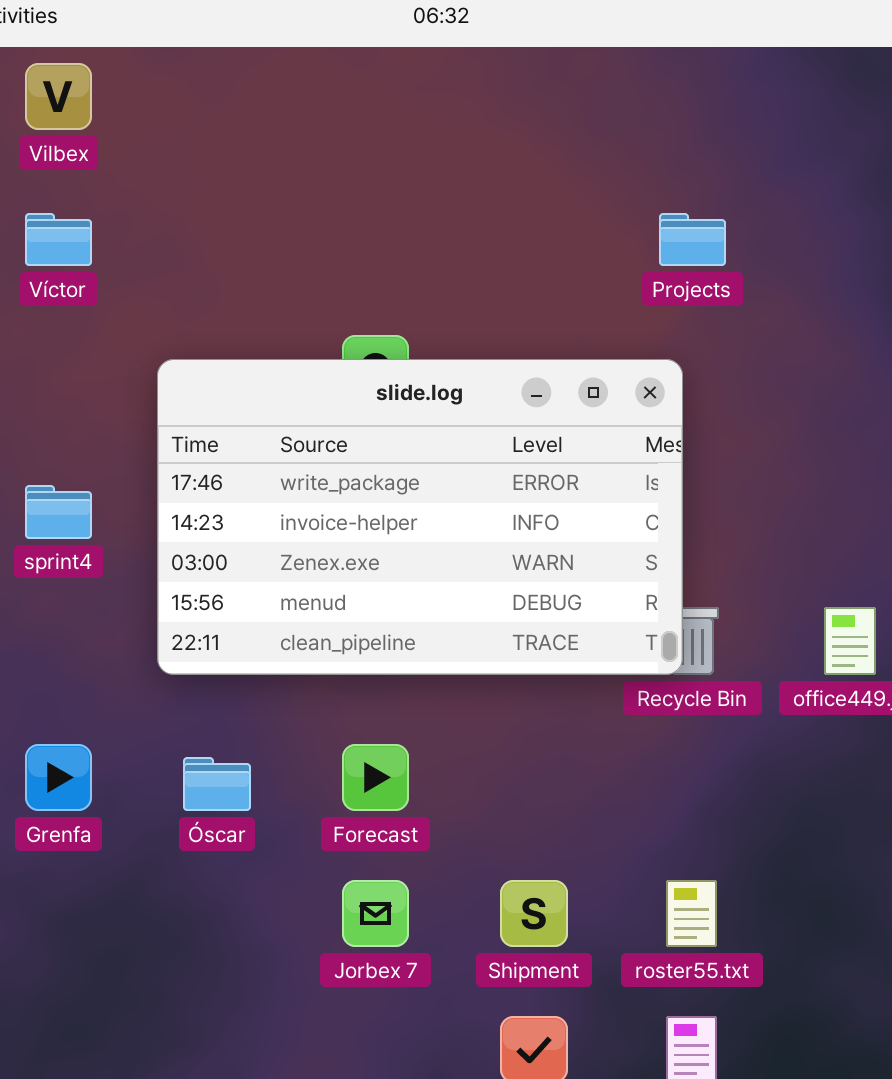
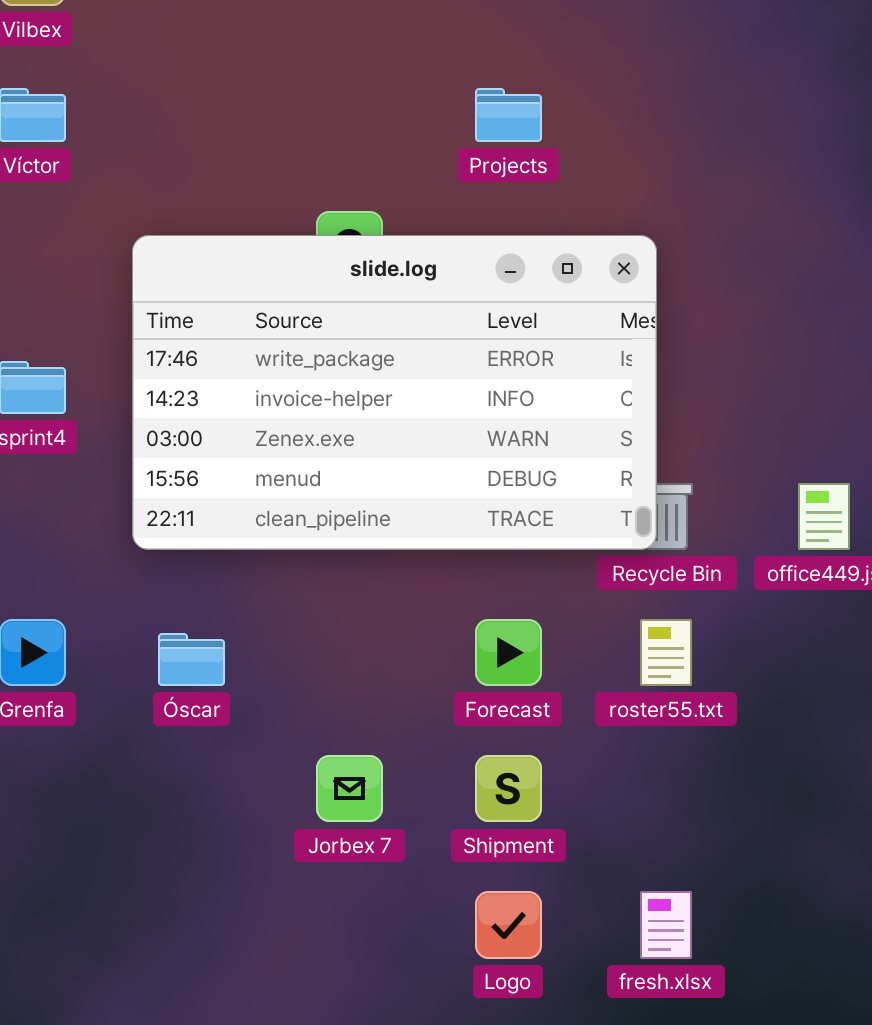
Projects: [659,213,726,266] -> [475,88,542,142], moved
Forecast: [342,744,409,811] -> [475,619,542,686], moved
roster55.txt: [666,880,717,947] -> [640,619,692,686], moved

